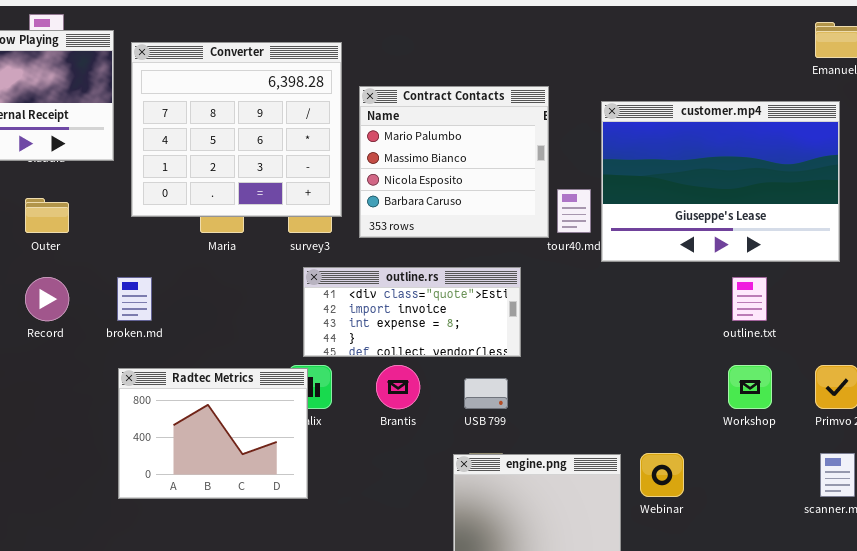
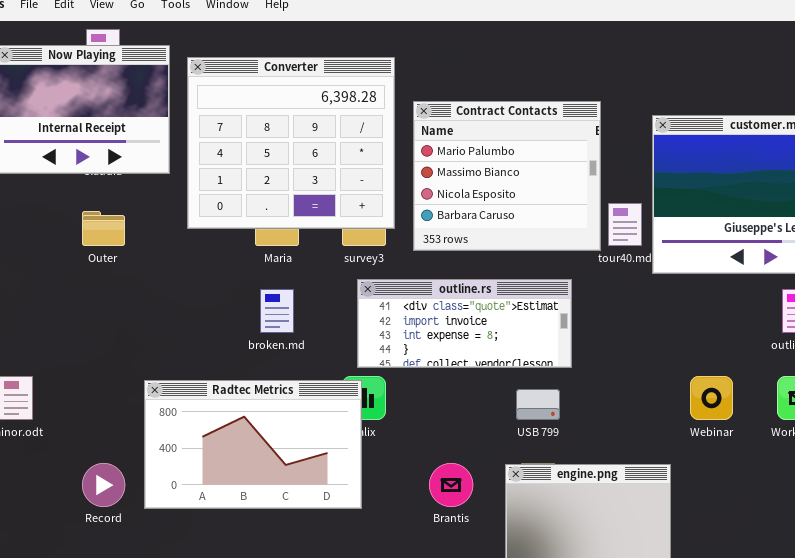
Record: [25,277,69,321] -> [82,463,125,507], moved
broken.md: [117,277,152,321] -> [260,289,294,333], moved
Brantis: [376,365,420,409] -> [429,463,473,507], moved
Radtec Metrics: [118,368,308,499] -> [144,380,362,509], resized
Webinar: [640,453,684,497] -> [690,376,733,420], moved

